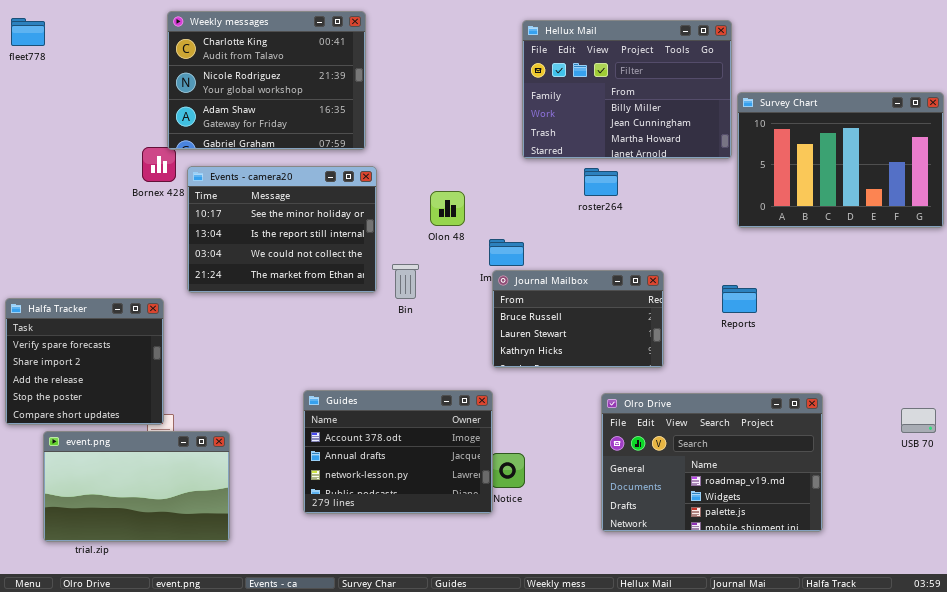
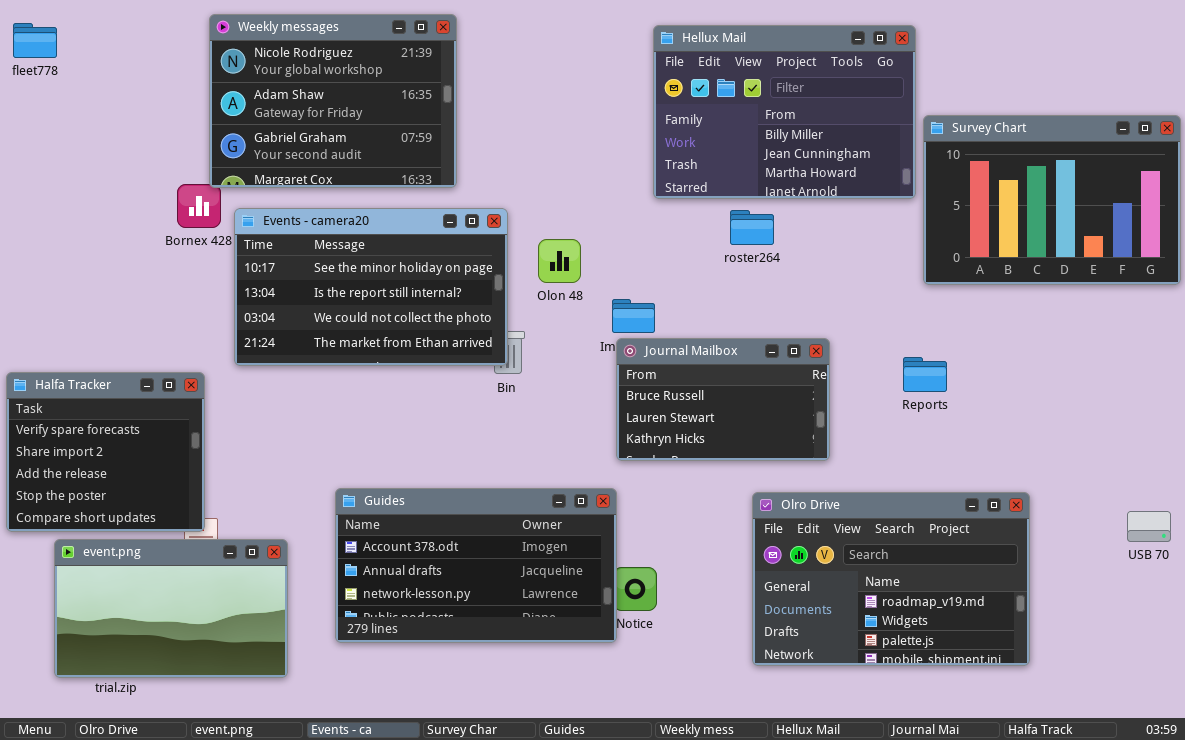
Weekly messages: [167,11,366,150] -> [209,14,457,188], scrolled down 1 row
Events - camera20: [187,166,377,293] -> [234,208,508,366], resized
Guides: [303,390,493,514] -> [335,488,617,643], resized

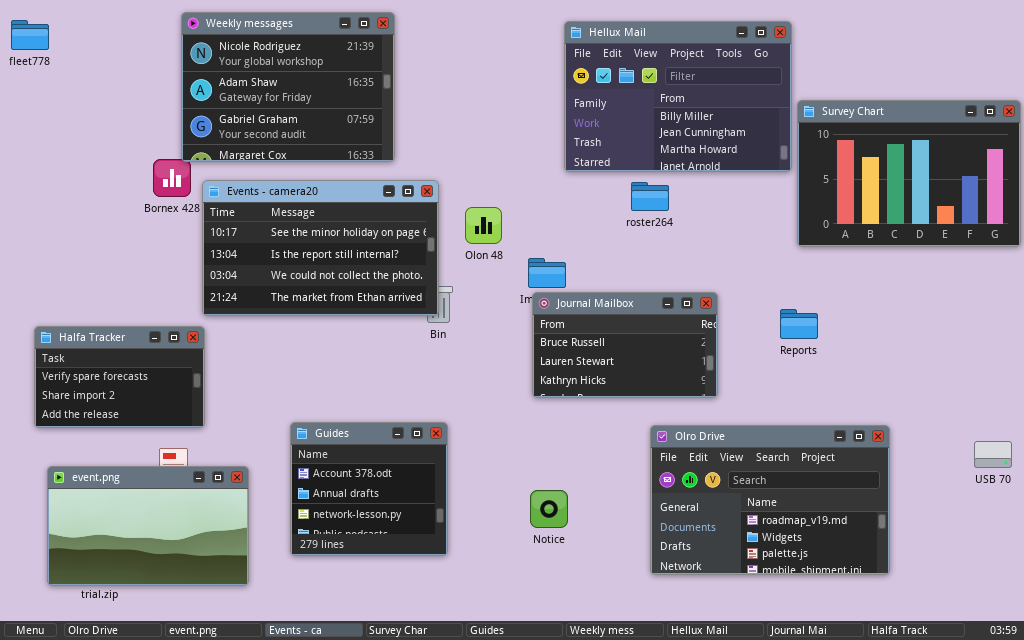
Halfa Tracker: [6,372,205,532] -> [34,326,205,428], moved, resized
Guides: [335,488,617,643] -> [290,422,448,556], resized

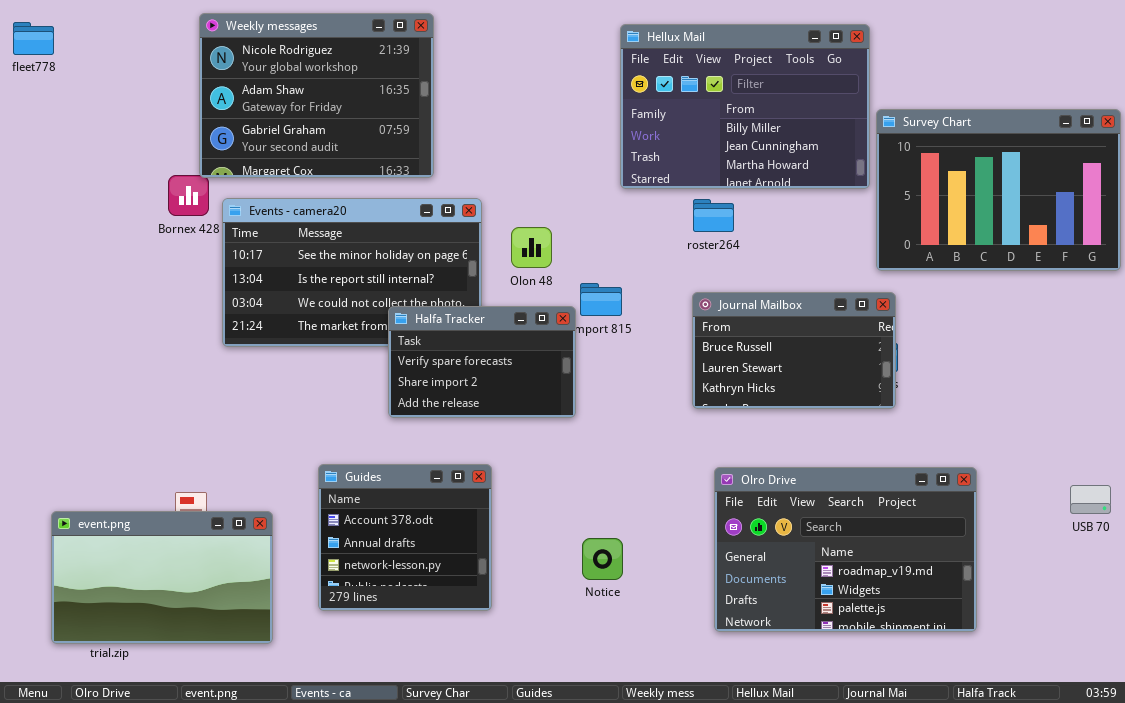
Journal Mailbox: [532,292,718,398] -> [692,292,896,409], moved
Halfa Tracker: [34,326,205,428] -> [388,306,576,418], moved

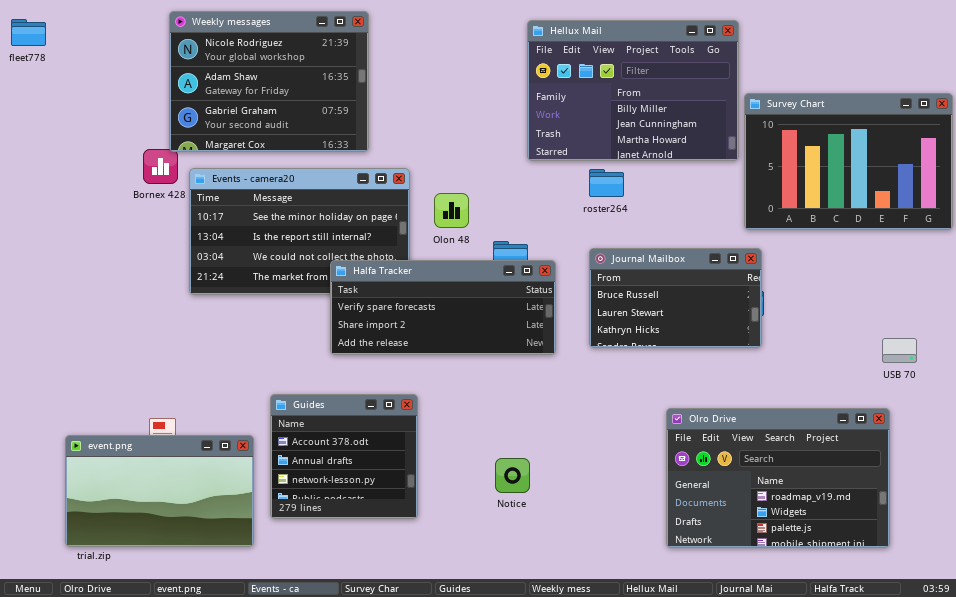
Halfa Tracker: [388,306,576,418] -> [330,260,556,355], resized
Olro Drive: [714,467,977,632] -> [666,408,890,548], moved
USB 70: [1070,485,1111,514] -> [882,338,917,363], moved
event.png: [51,511,273,644] -> [65,435,254,547], moved

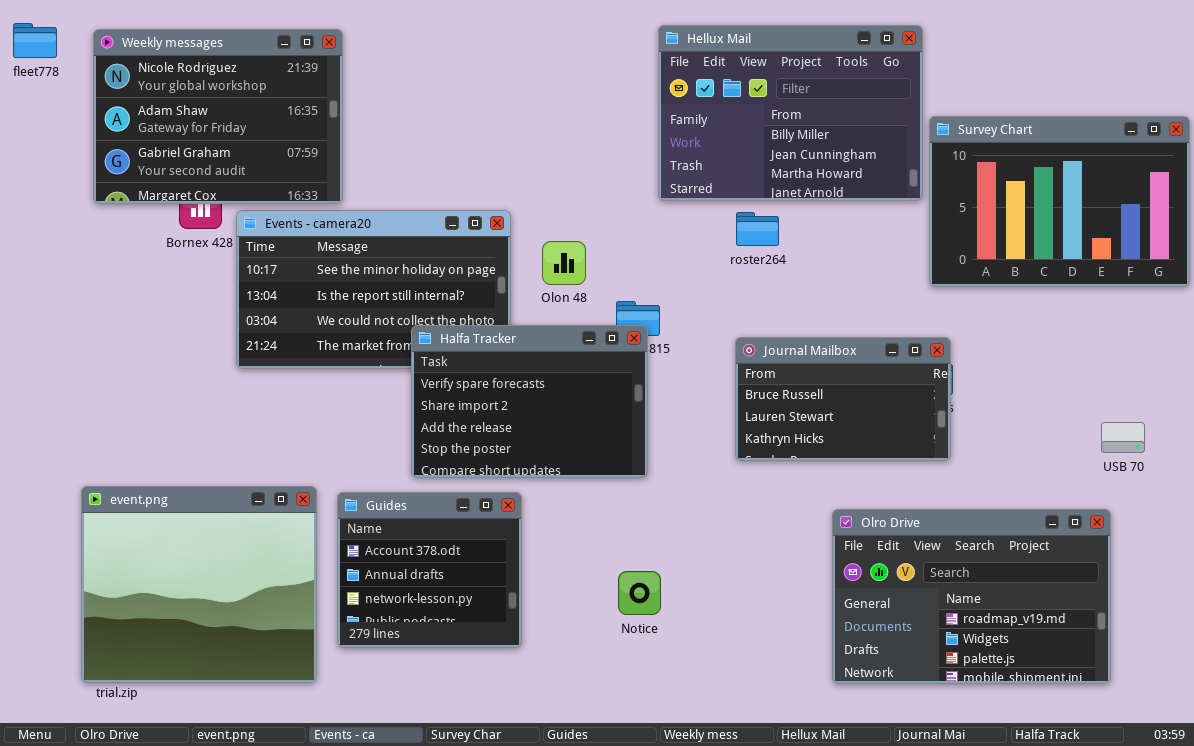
Weekly messages: [169,11,369,152] -> [93,29,343,204], moved
Journal Mailbox: [589,248,762,348] -> [735,337,951,461], moved
Halfa Tracker: [330,260,556,355] -> [411,325,648,478], resized
event.png: [65,435,254,547] -> [81,486,317,683], resized

